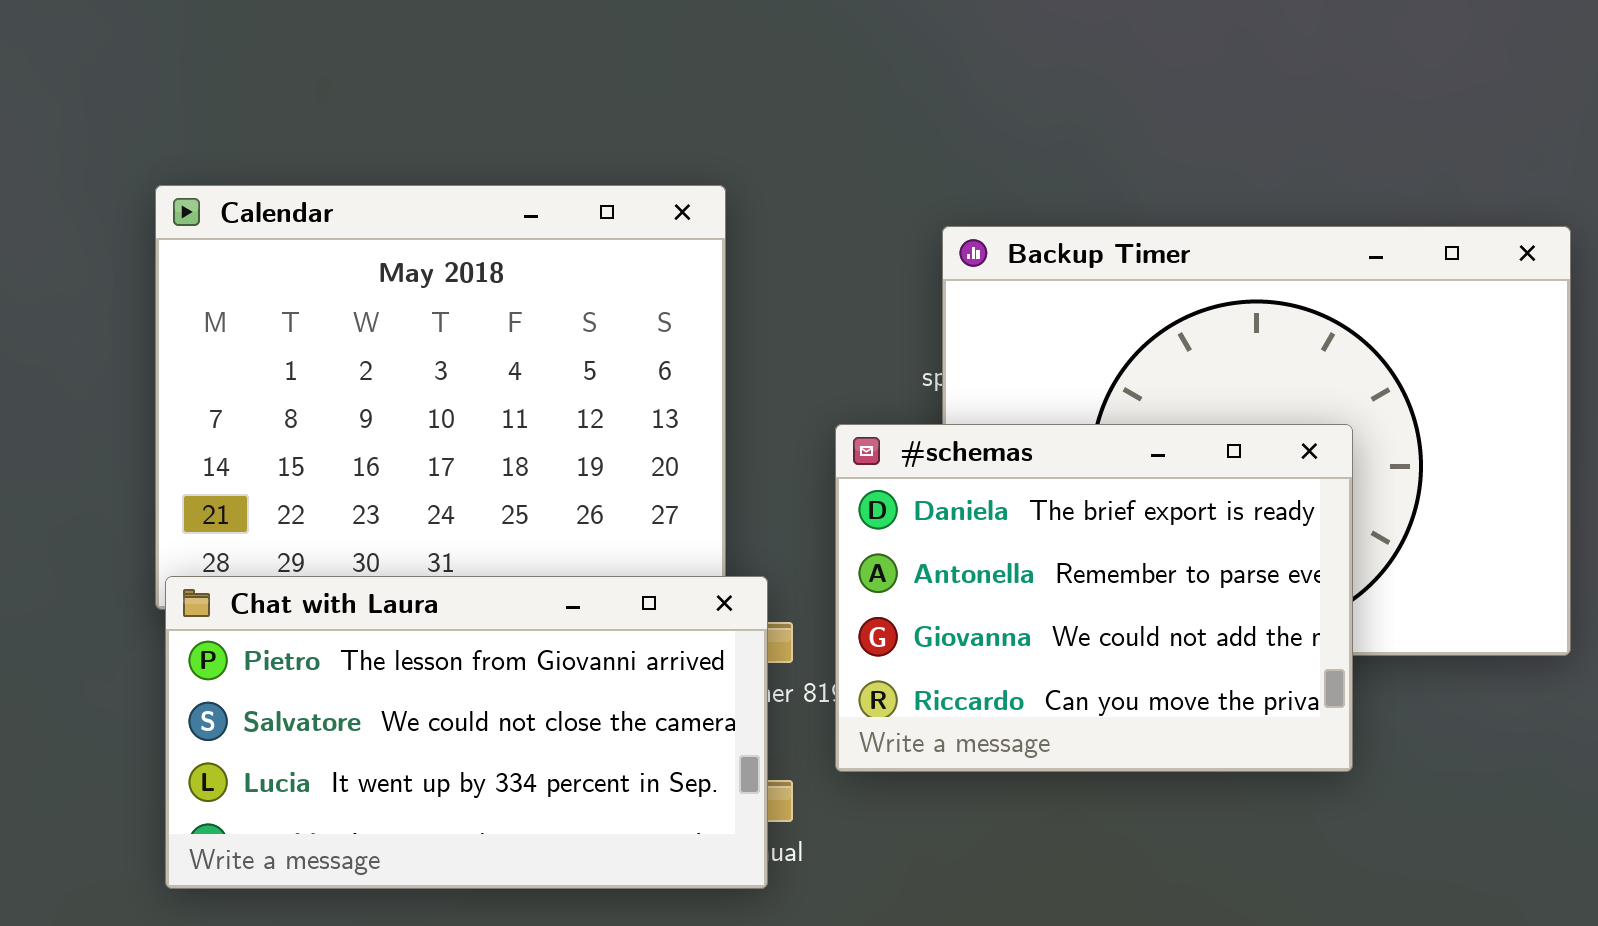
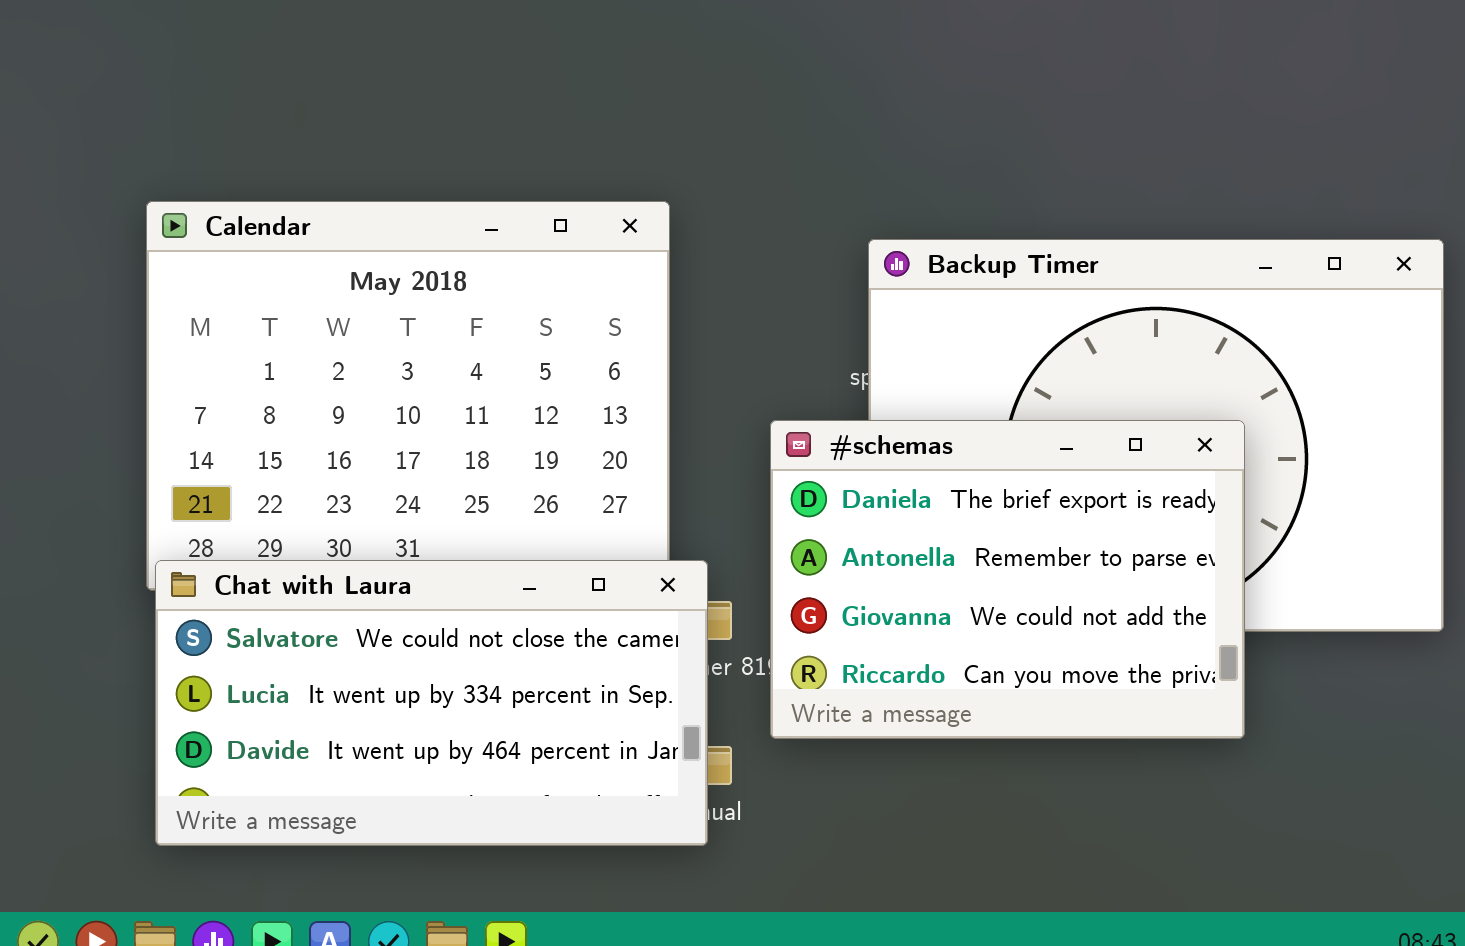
Chat with Laura: [165,576,768,889] -> [155,560,708,846], scrolled down 1 row

